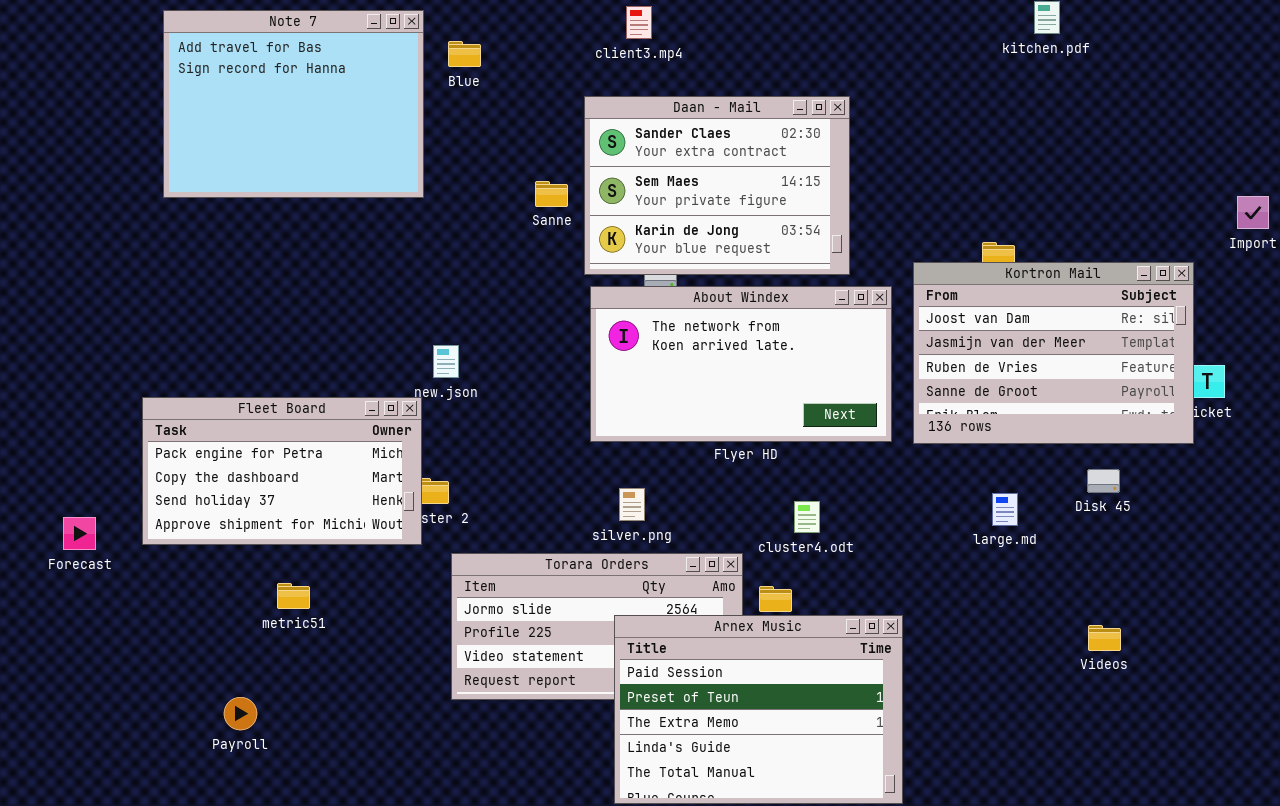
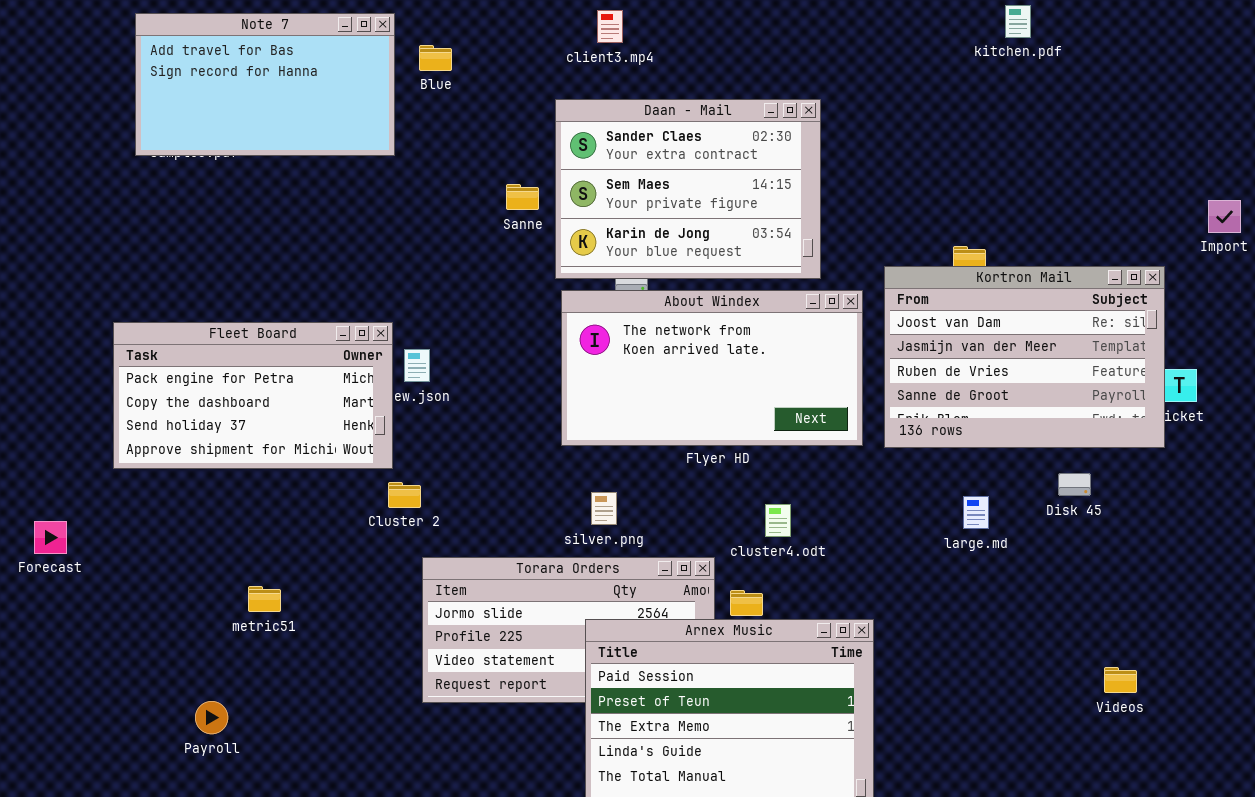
Note 7: [163,10,424,198] -> [135,13,395,156], resized
Fleet Board: [142,397,422,545] -> [113,322,393,469], moved
Videos: [1088,625,1121,651] -> [1104,667,1137,693], moved

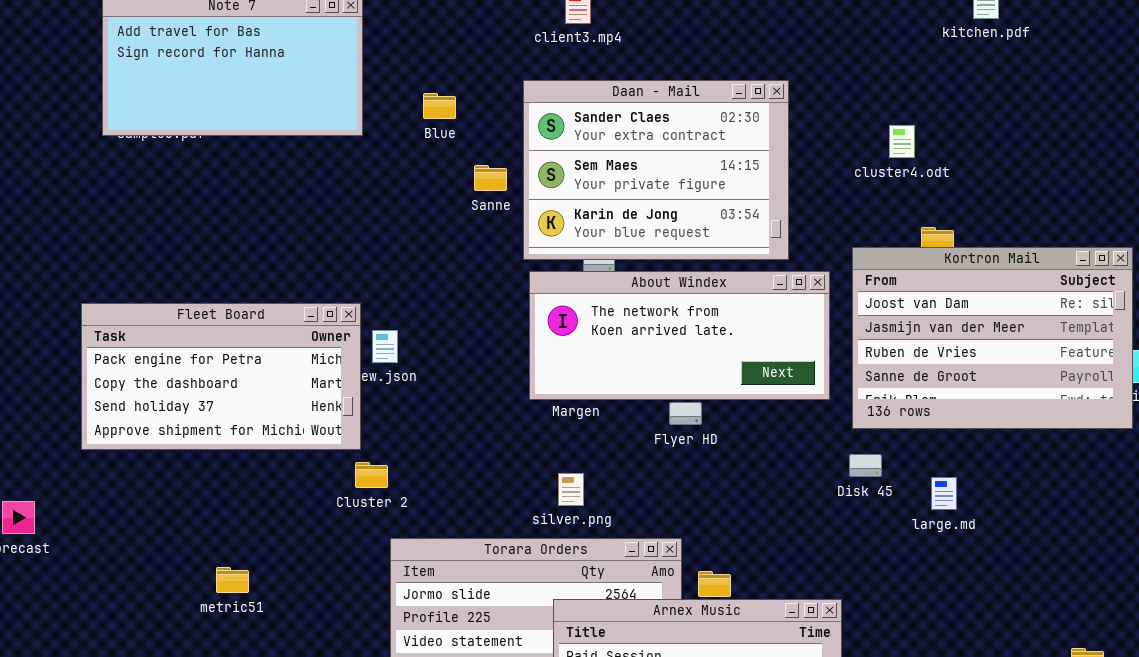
Blue: [419,45,452,71] -> [423,93,456,119], moved
About Windex: [561,290,863,446] -> [529,271,830,400], resized
Disk 45: [1058,473,1091,496] -> [849,454,882,477], moved
cluster4.odt: [765,504,791,537] -> [889,125,915,158], moved

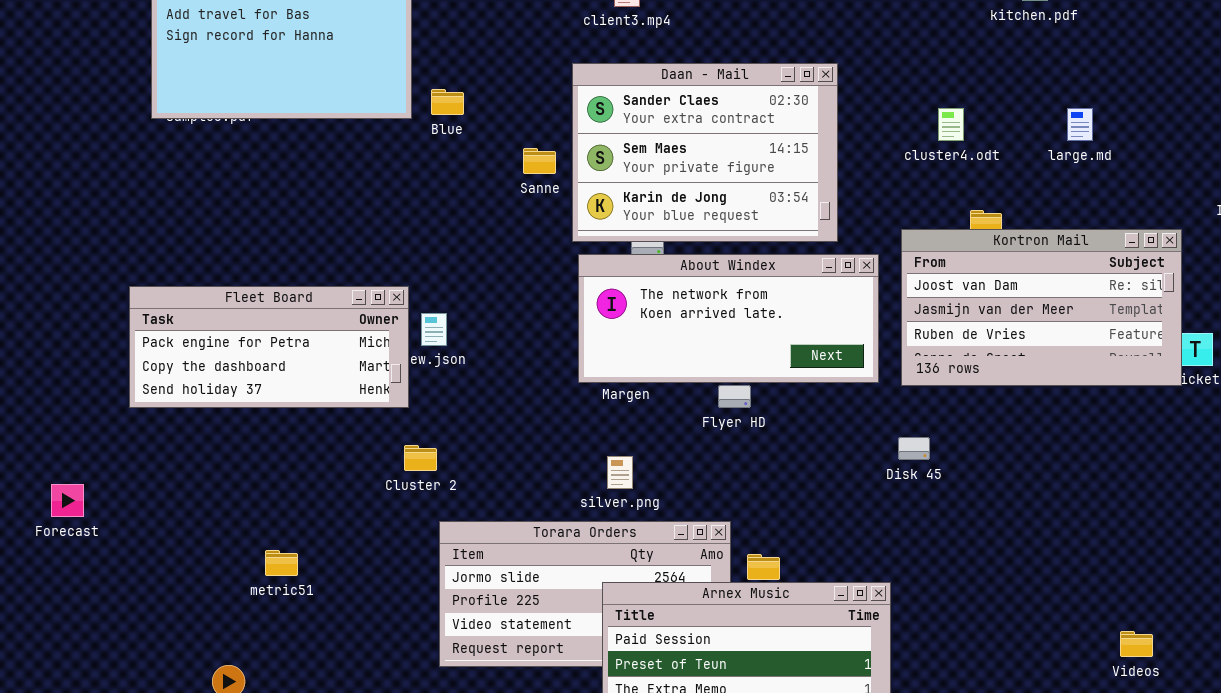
Blue: [423,93,456,119] -> [431,89,464,115], moved
Kortron Mail: [852,247,1133,429] -> [901,229,1182,386], resized
Fleet Board: [81,303,361,450] -> [129,286,409,408], resized
large.md: [931,477,957,510] -> [1067,108,1093,141], moved

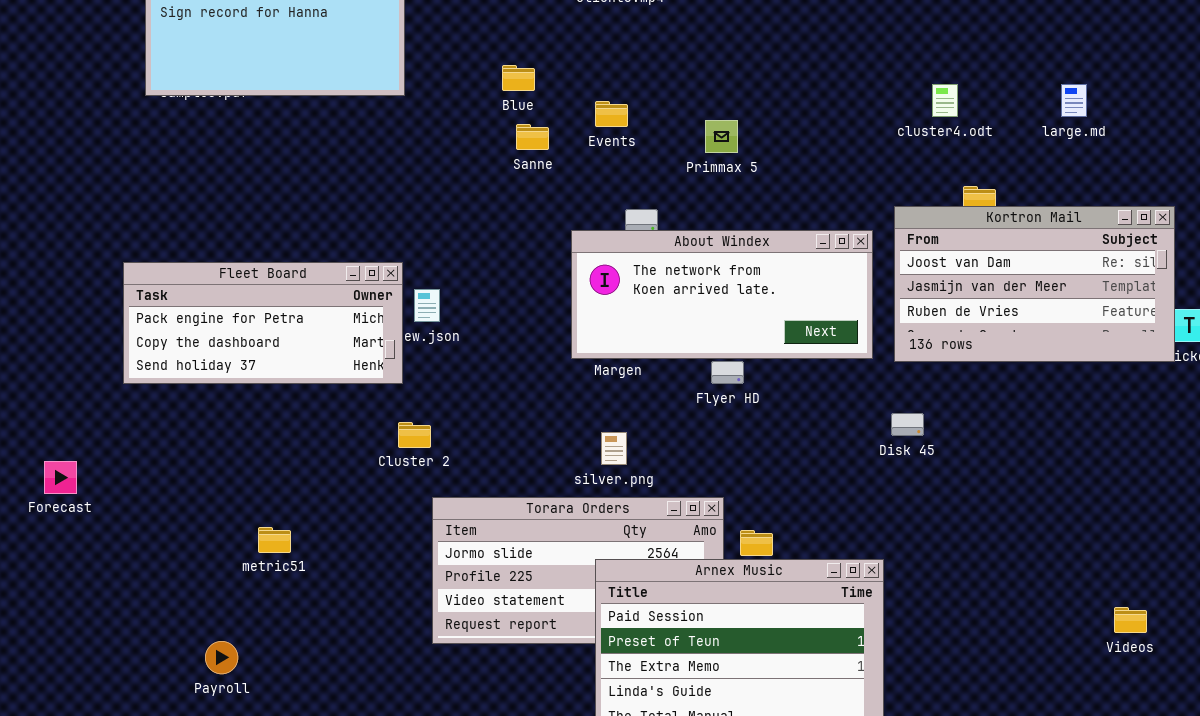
Daan - Mail: [572,63,838,242] -> none, closed
Blue: [431,89,464,115] -> [502,65,535,91], moved

